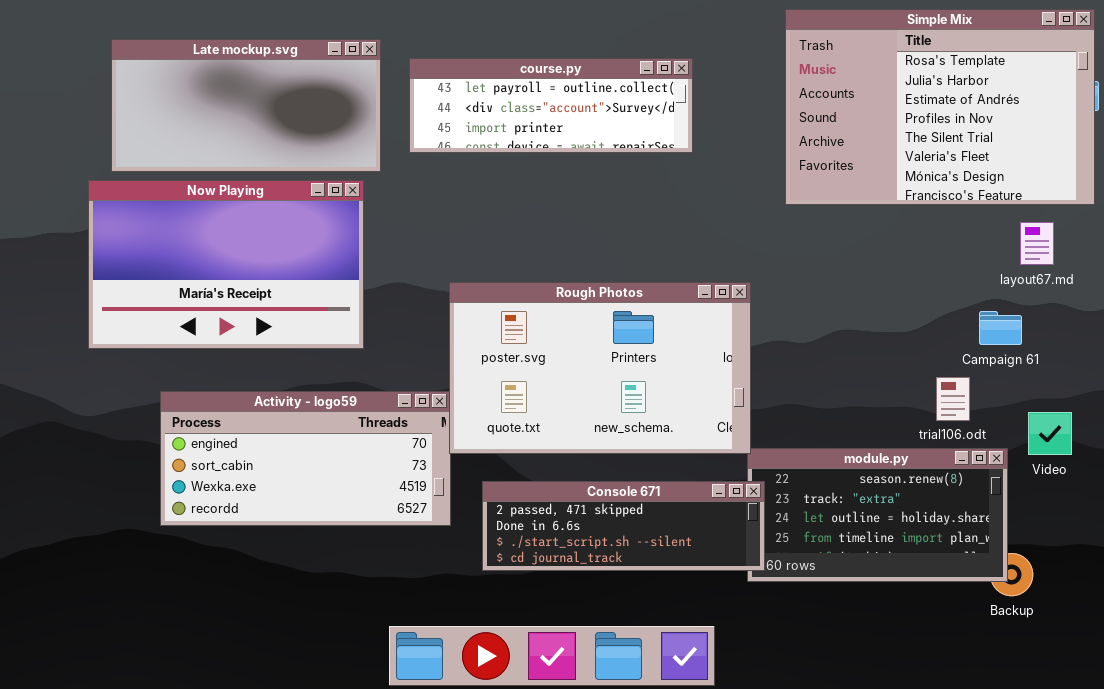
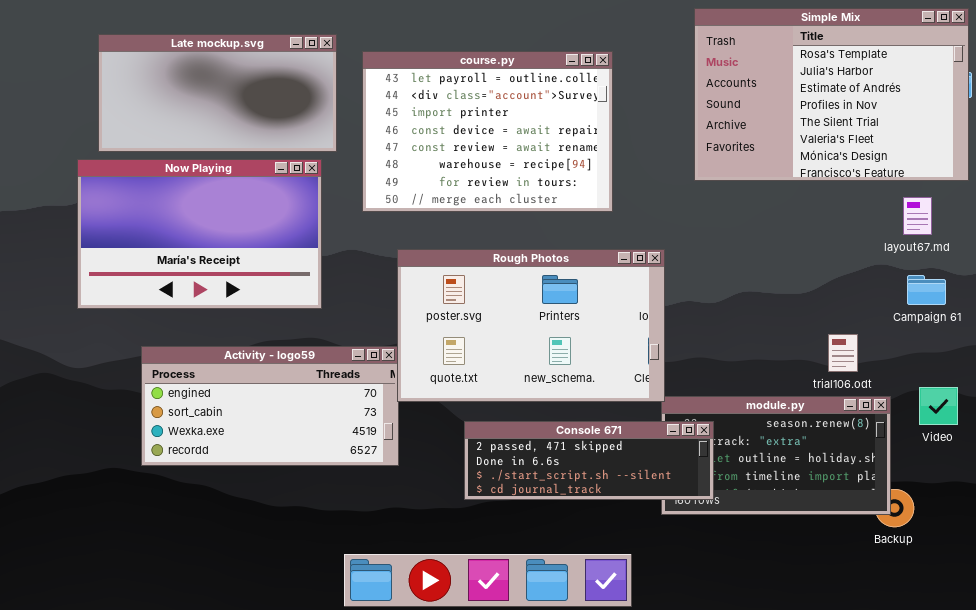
course.py: [409,58,693,153] -> [362,51,613,212], resized
Campaign 61: [979,311,1022,345] -> [907,275,946,305], moved
Video: [1028,412,1072,455] -> [919,387,958,425], moved
Console 671: [482,481,765,571] -> [464,421,714,500], moved

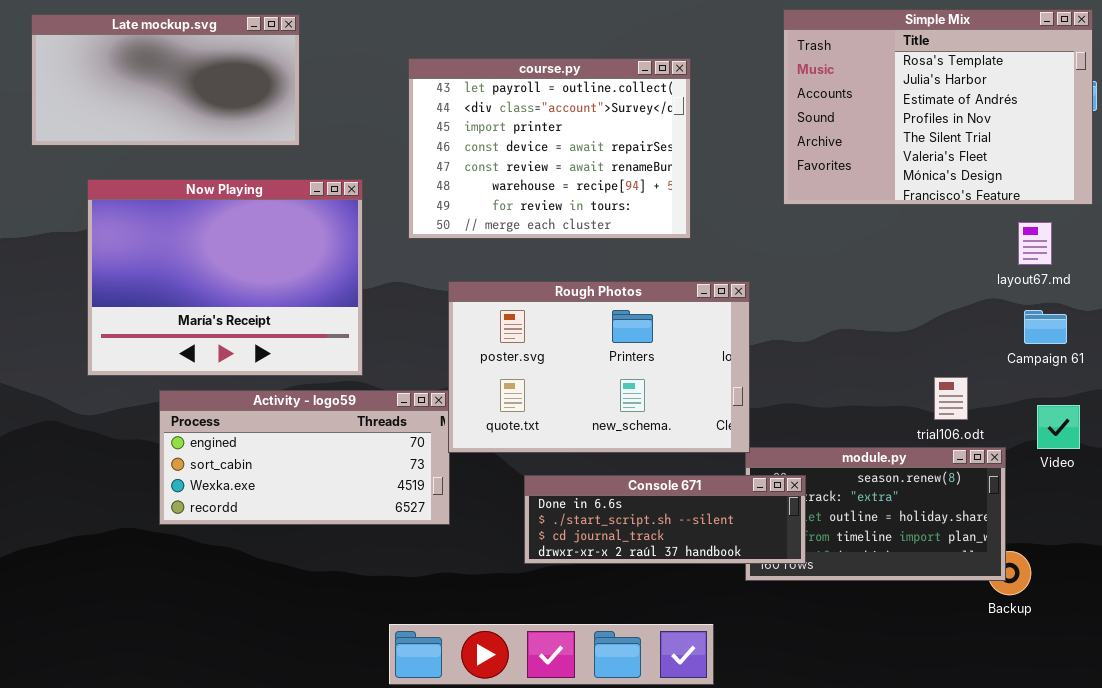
Late mockup.svg: [98,34,337,152] -> [31,14,300,146], moved
Now Playing: [77,159,322,309] -> [87,179,363,376], resized
Video: [919,387,958,425] -> [1037,405,1080,449], moved
Console 671: [464,421,714,500] -> [524,475,806,564], scrolled down 1 row

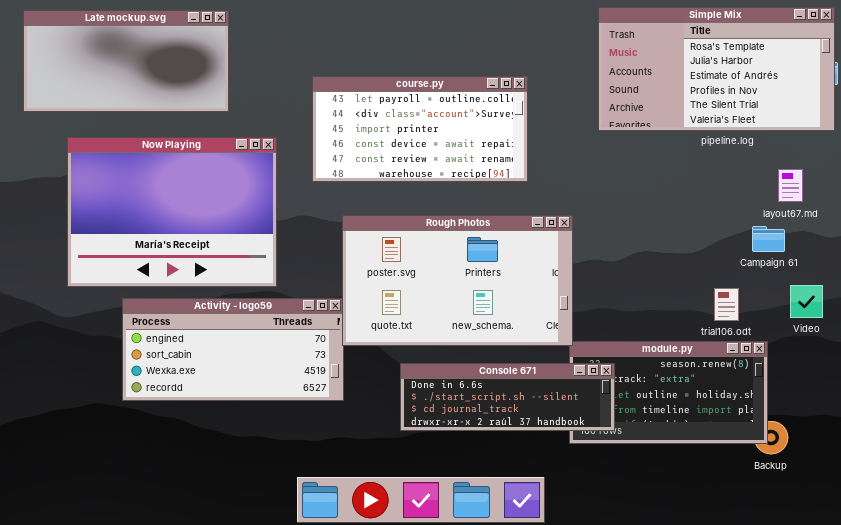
Simple Mix: [783,9,1093,205] -> [598,7,835,131], resized
course.py: [408,58,691,239] -> [312,76,528,182], resized
Campaign 61: [1024,310,1067,344] -> [752,226,785,252], moved
Video: [1037,405,1080,449] -> [790,285,823,318], moved

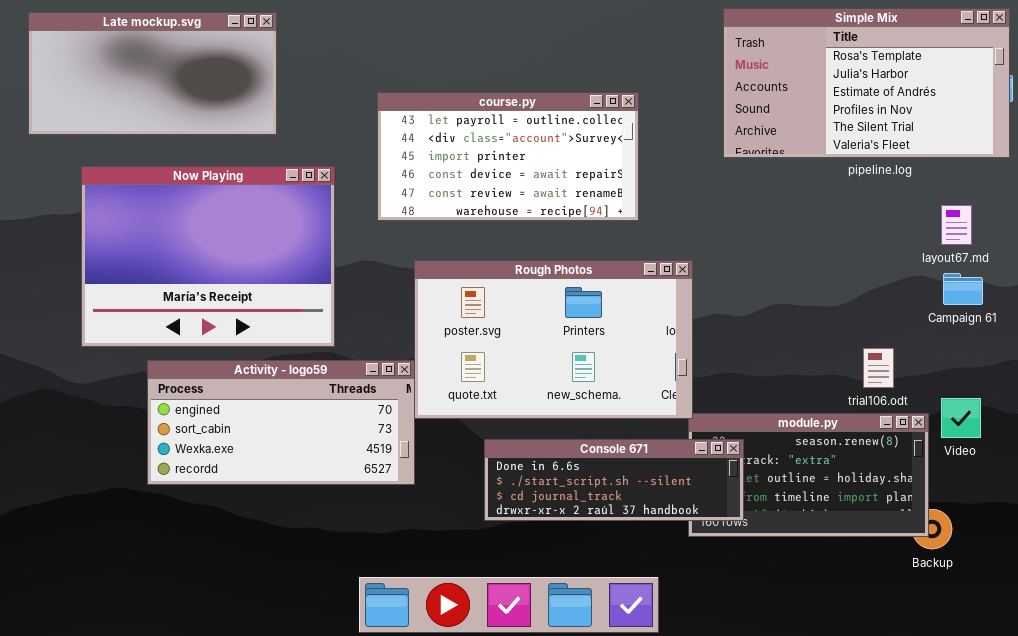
Campaign 61: [752,226,785,252] -> [943,273,983,305], moved
Video: [790,285,823,318] -> [941,398,981,438], moved

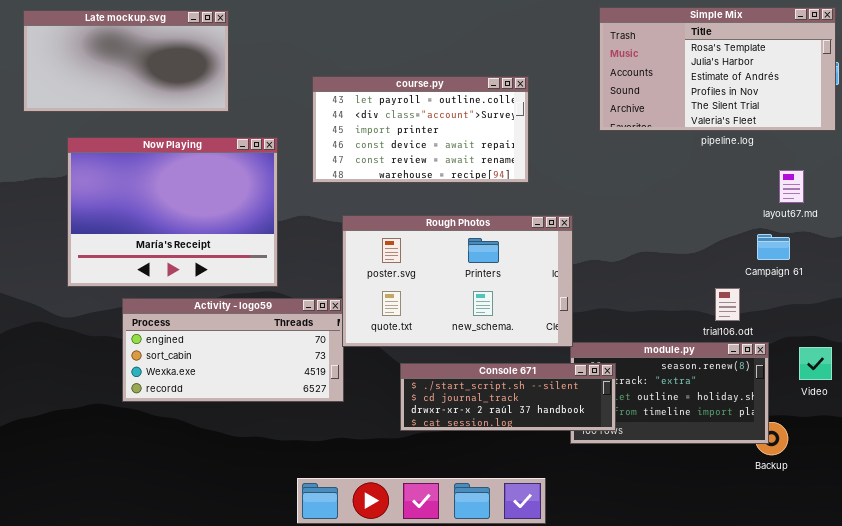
Campaign 61: [943,273,983,305] -> [757,234,790,260], moved
Video: [941,398,981,438] -> [799,347,832,380], moved
Console 671: [484,439,744,521] -> [400,363,616,431], scrolled down 1 row

